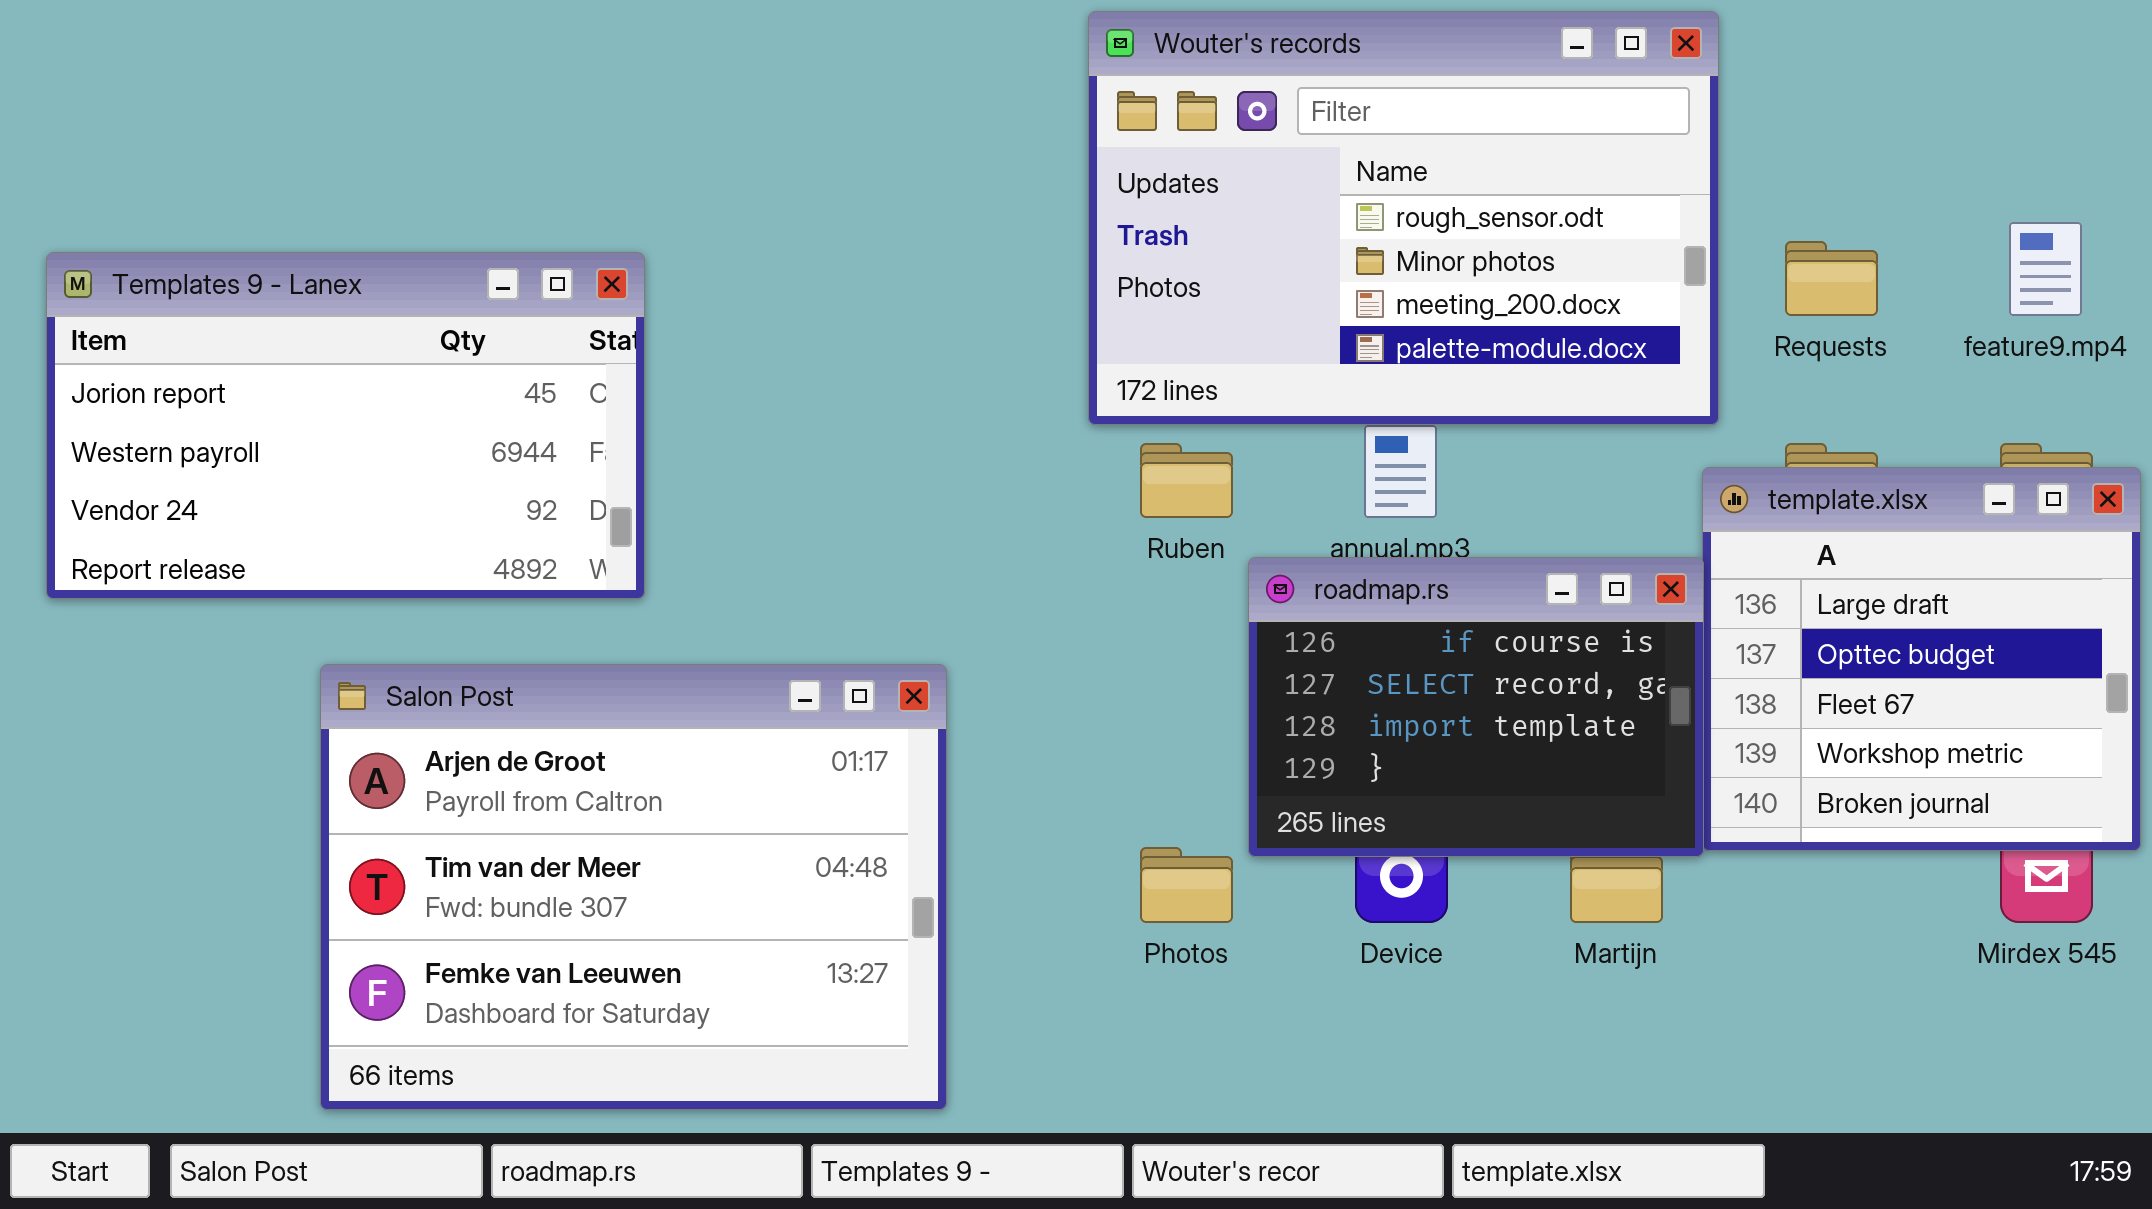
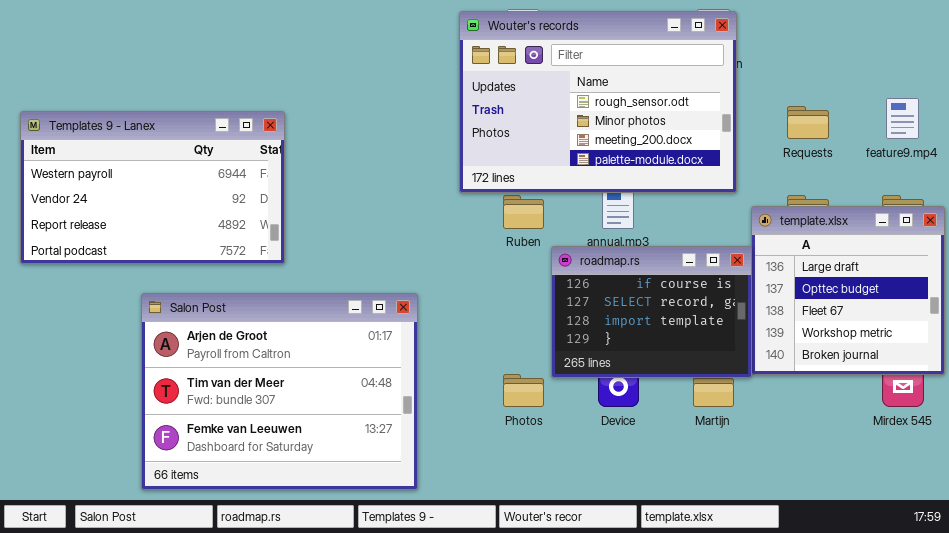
Wouter's records: [1088,11,1719,425] -> [459,11,737,193], moved
Templates 9 - Lanex: [46,252,645,599] -> [20,111,285,264], scrolled down 1 row

